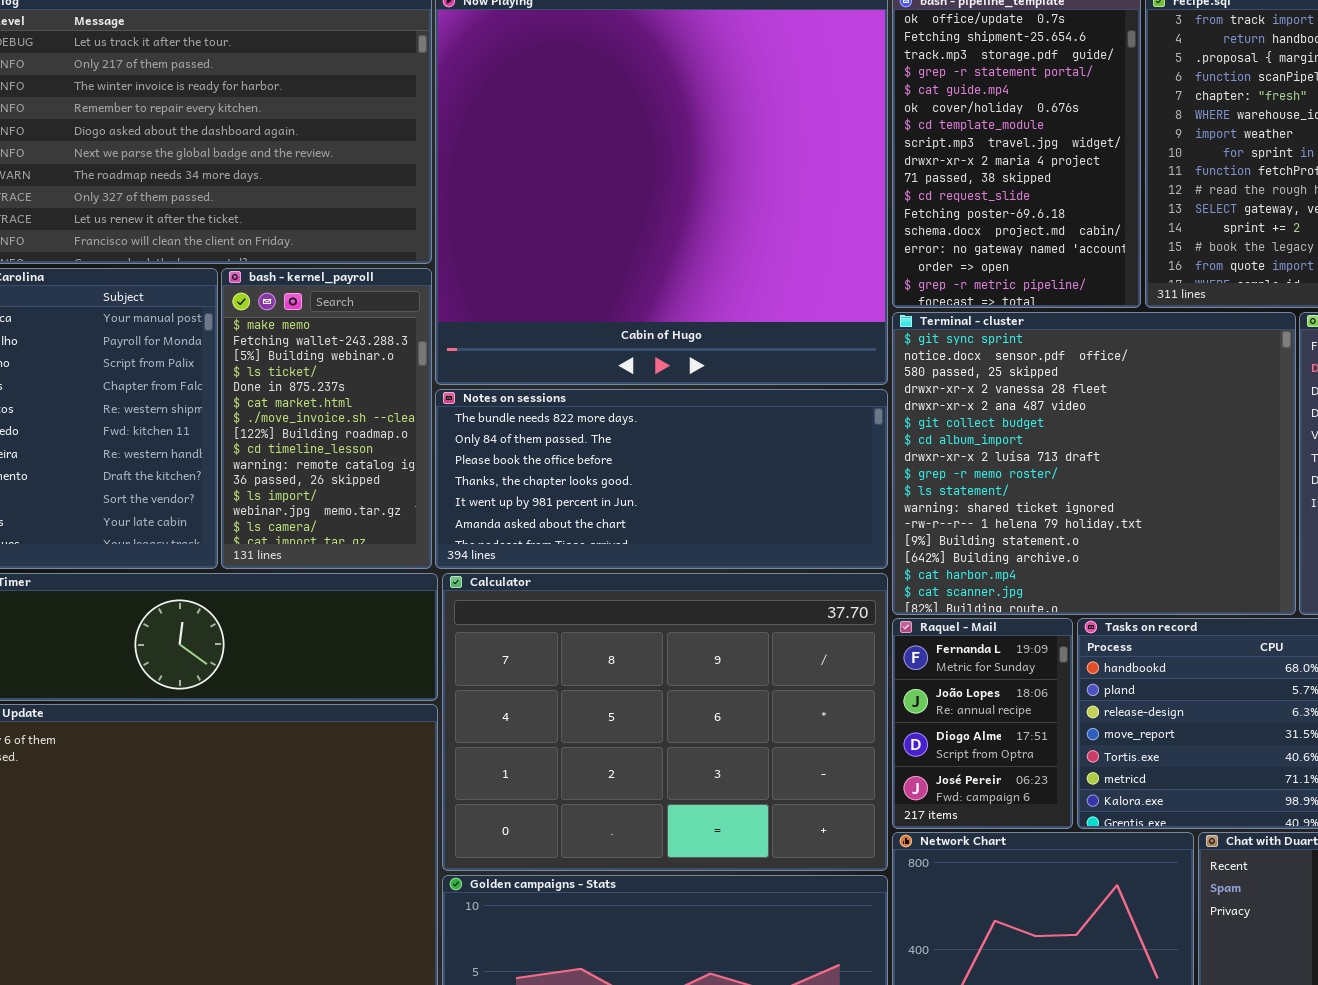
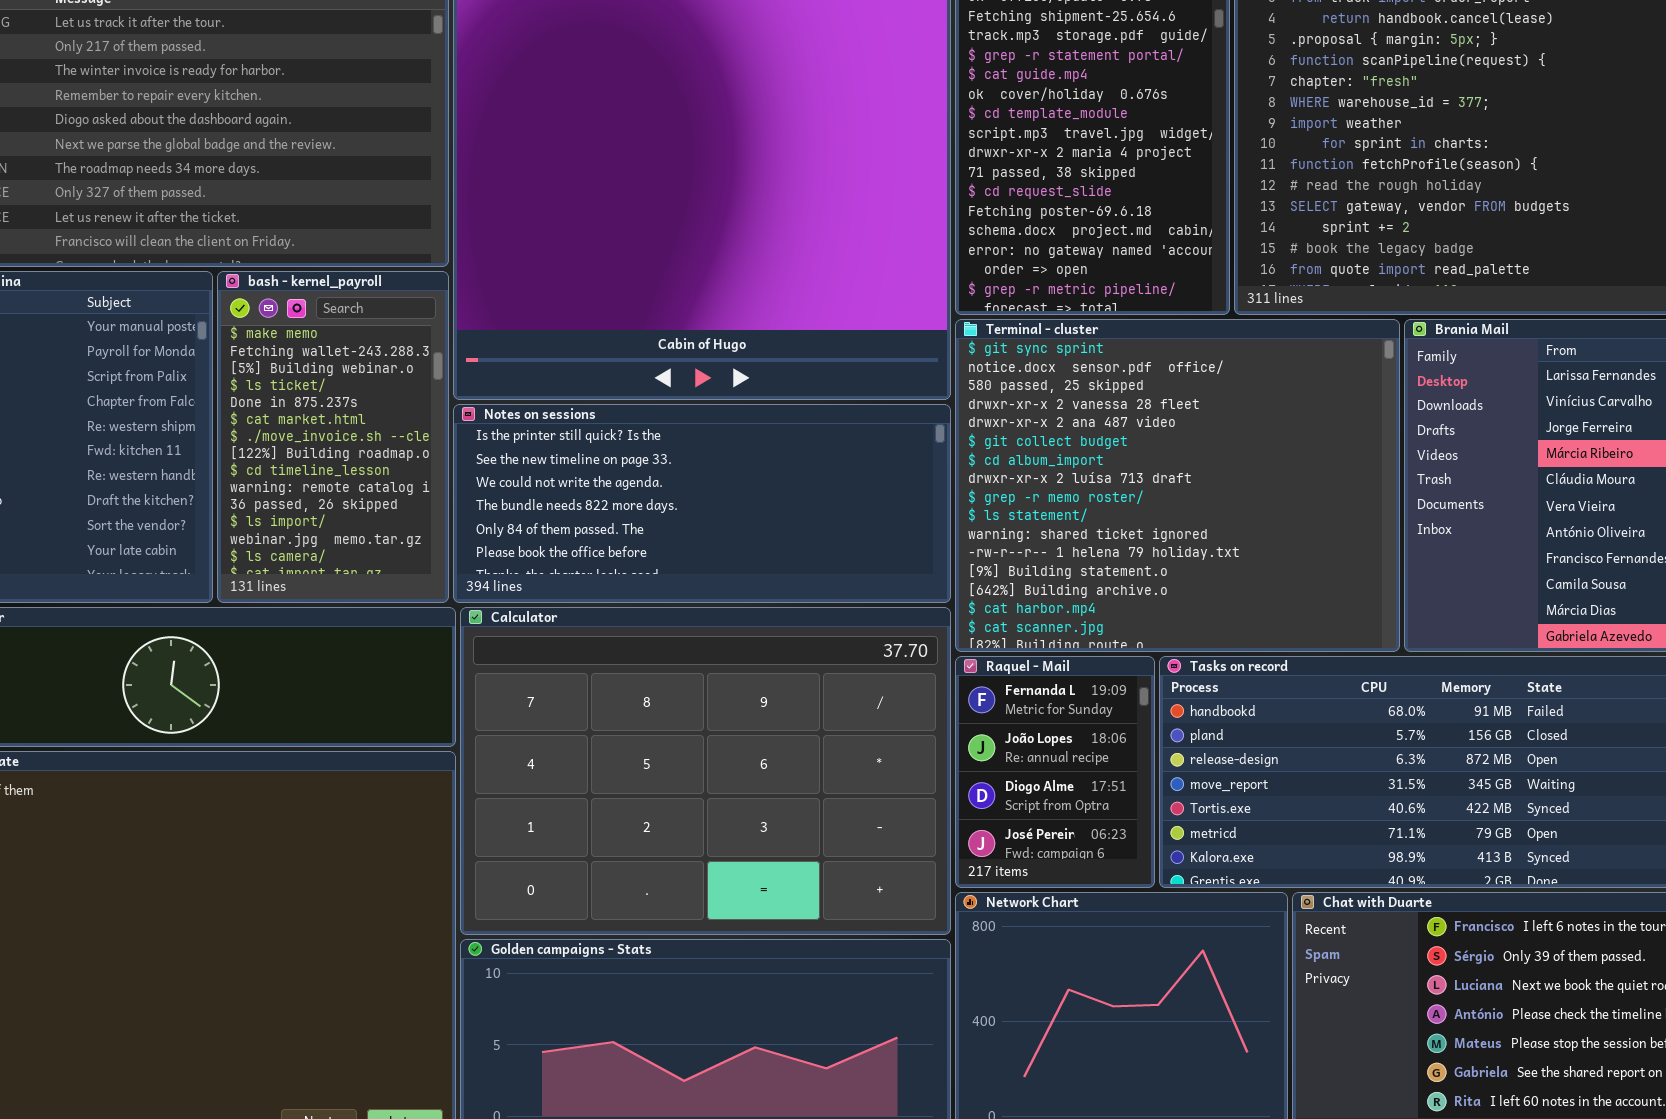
Notes on sessions: [435,389,888,569] -> [453,404,951,603], scrolled up 3 rows

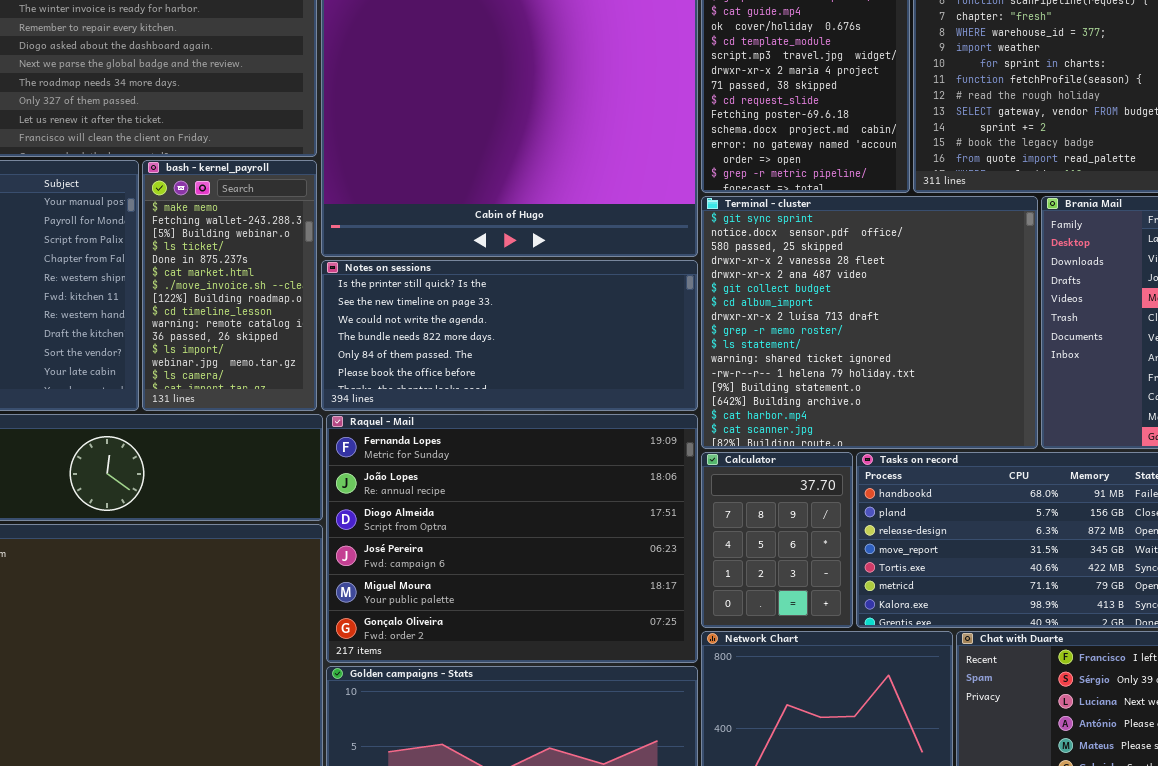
Calculator: [460,607,951,935] -> [701,452,853,628], moved, resized
Raquel - Mail: [955,656,1155,888] -> [326,414,698,663], moved, resized

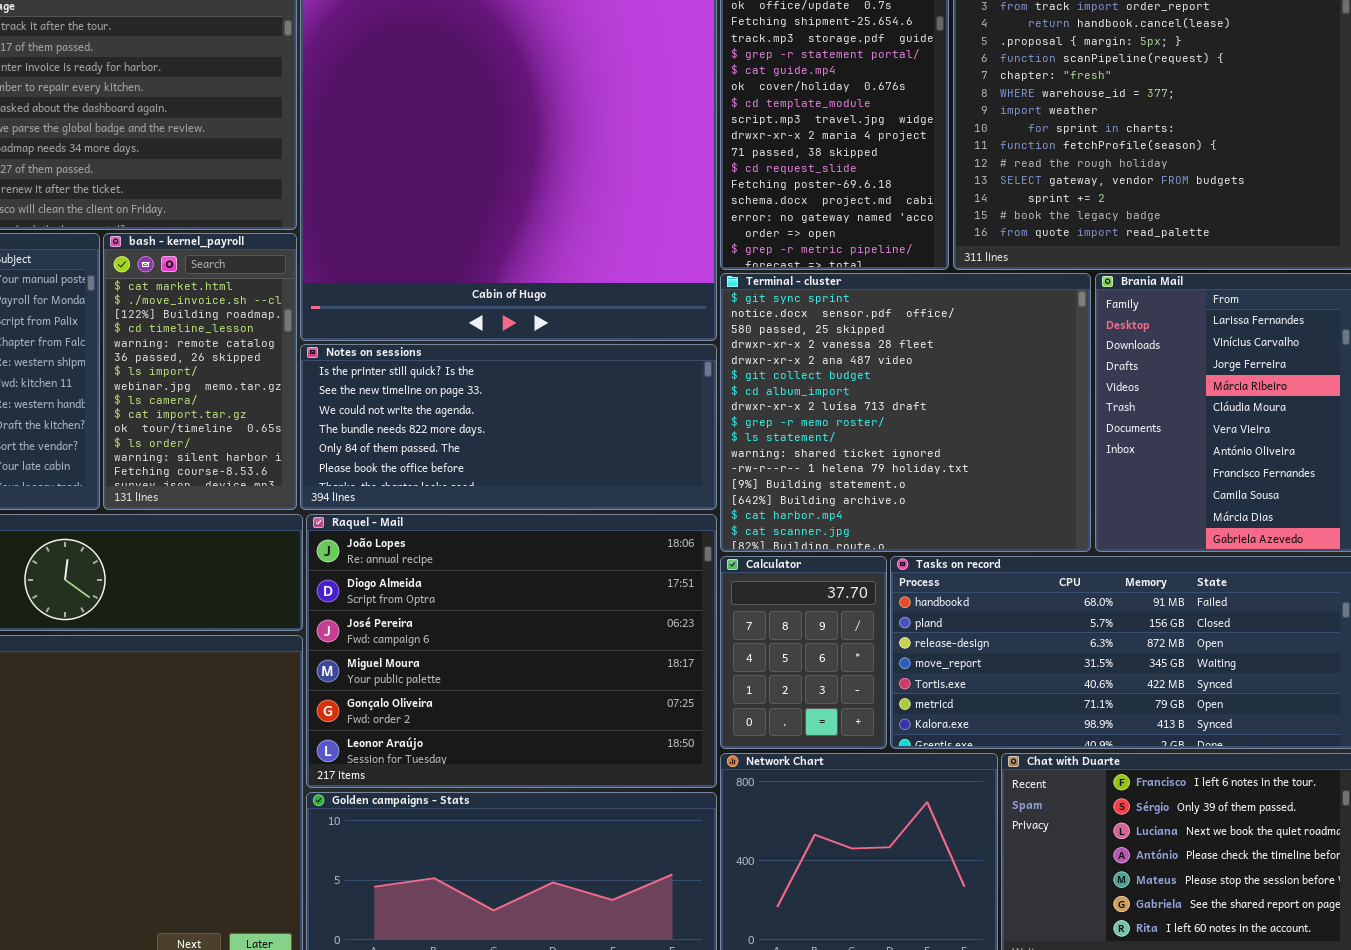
bash - kernel_payroll: [142,160,317,411] -> [103,233,297,510], scrolled down 5 rows
Raquel - Mail: [326,414,698,663] -> [306,514,717,788], scrolled down 1 row

